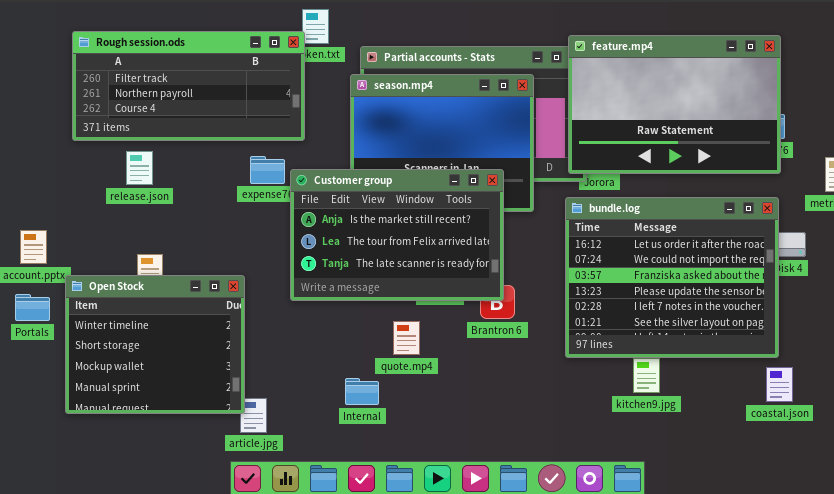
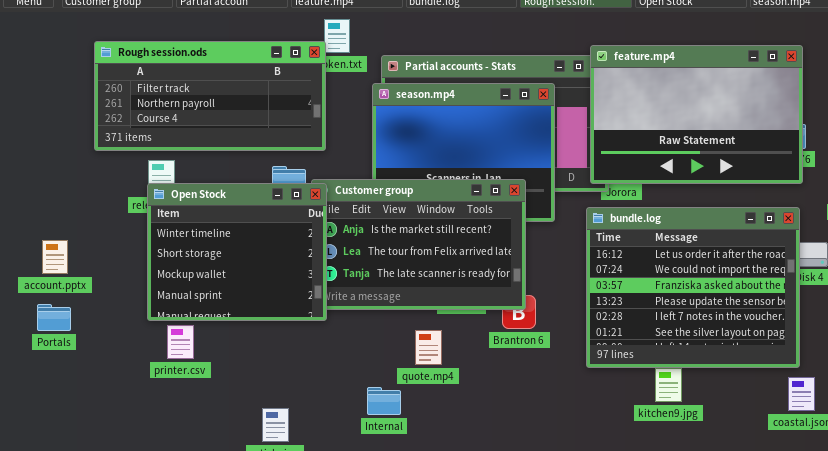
Open Stock: [65,275,245,414] -> [147,183,327,321], moved

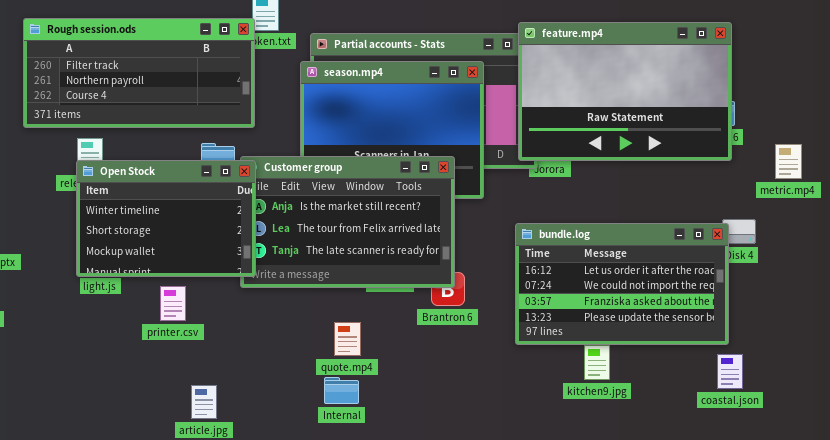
Open Stock: [147,183,327,321] -> [76,160,256,277], resized
bundle.log: [586,207,800,368] -> [515,223,729,345], resized
printer.csv: [167,325,194,359] -> [160,286,186,321], moved
quote.mp4: [415,330,442,365] -> [334,322,361,356], moved
Internal: [367,387,401,415] -> [324,377,359,404], moved

